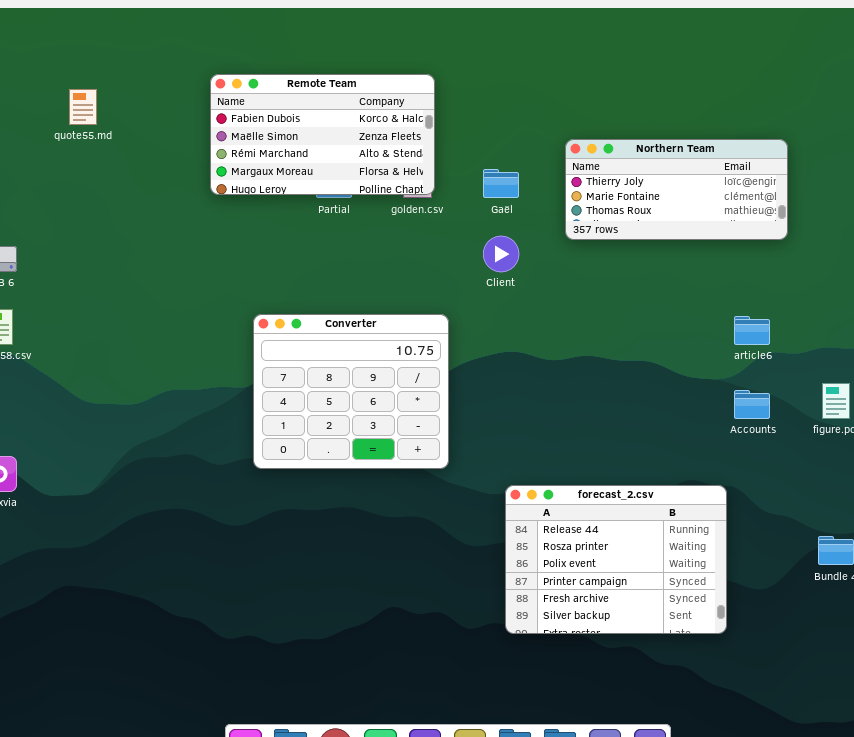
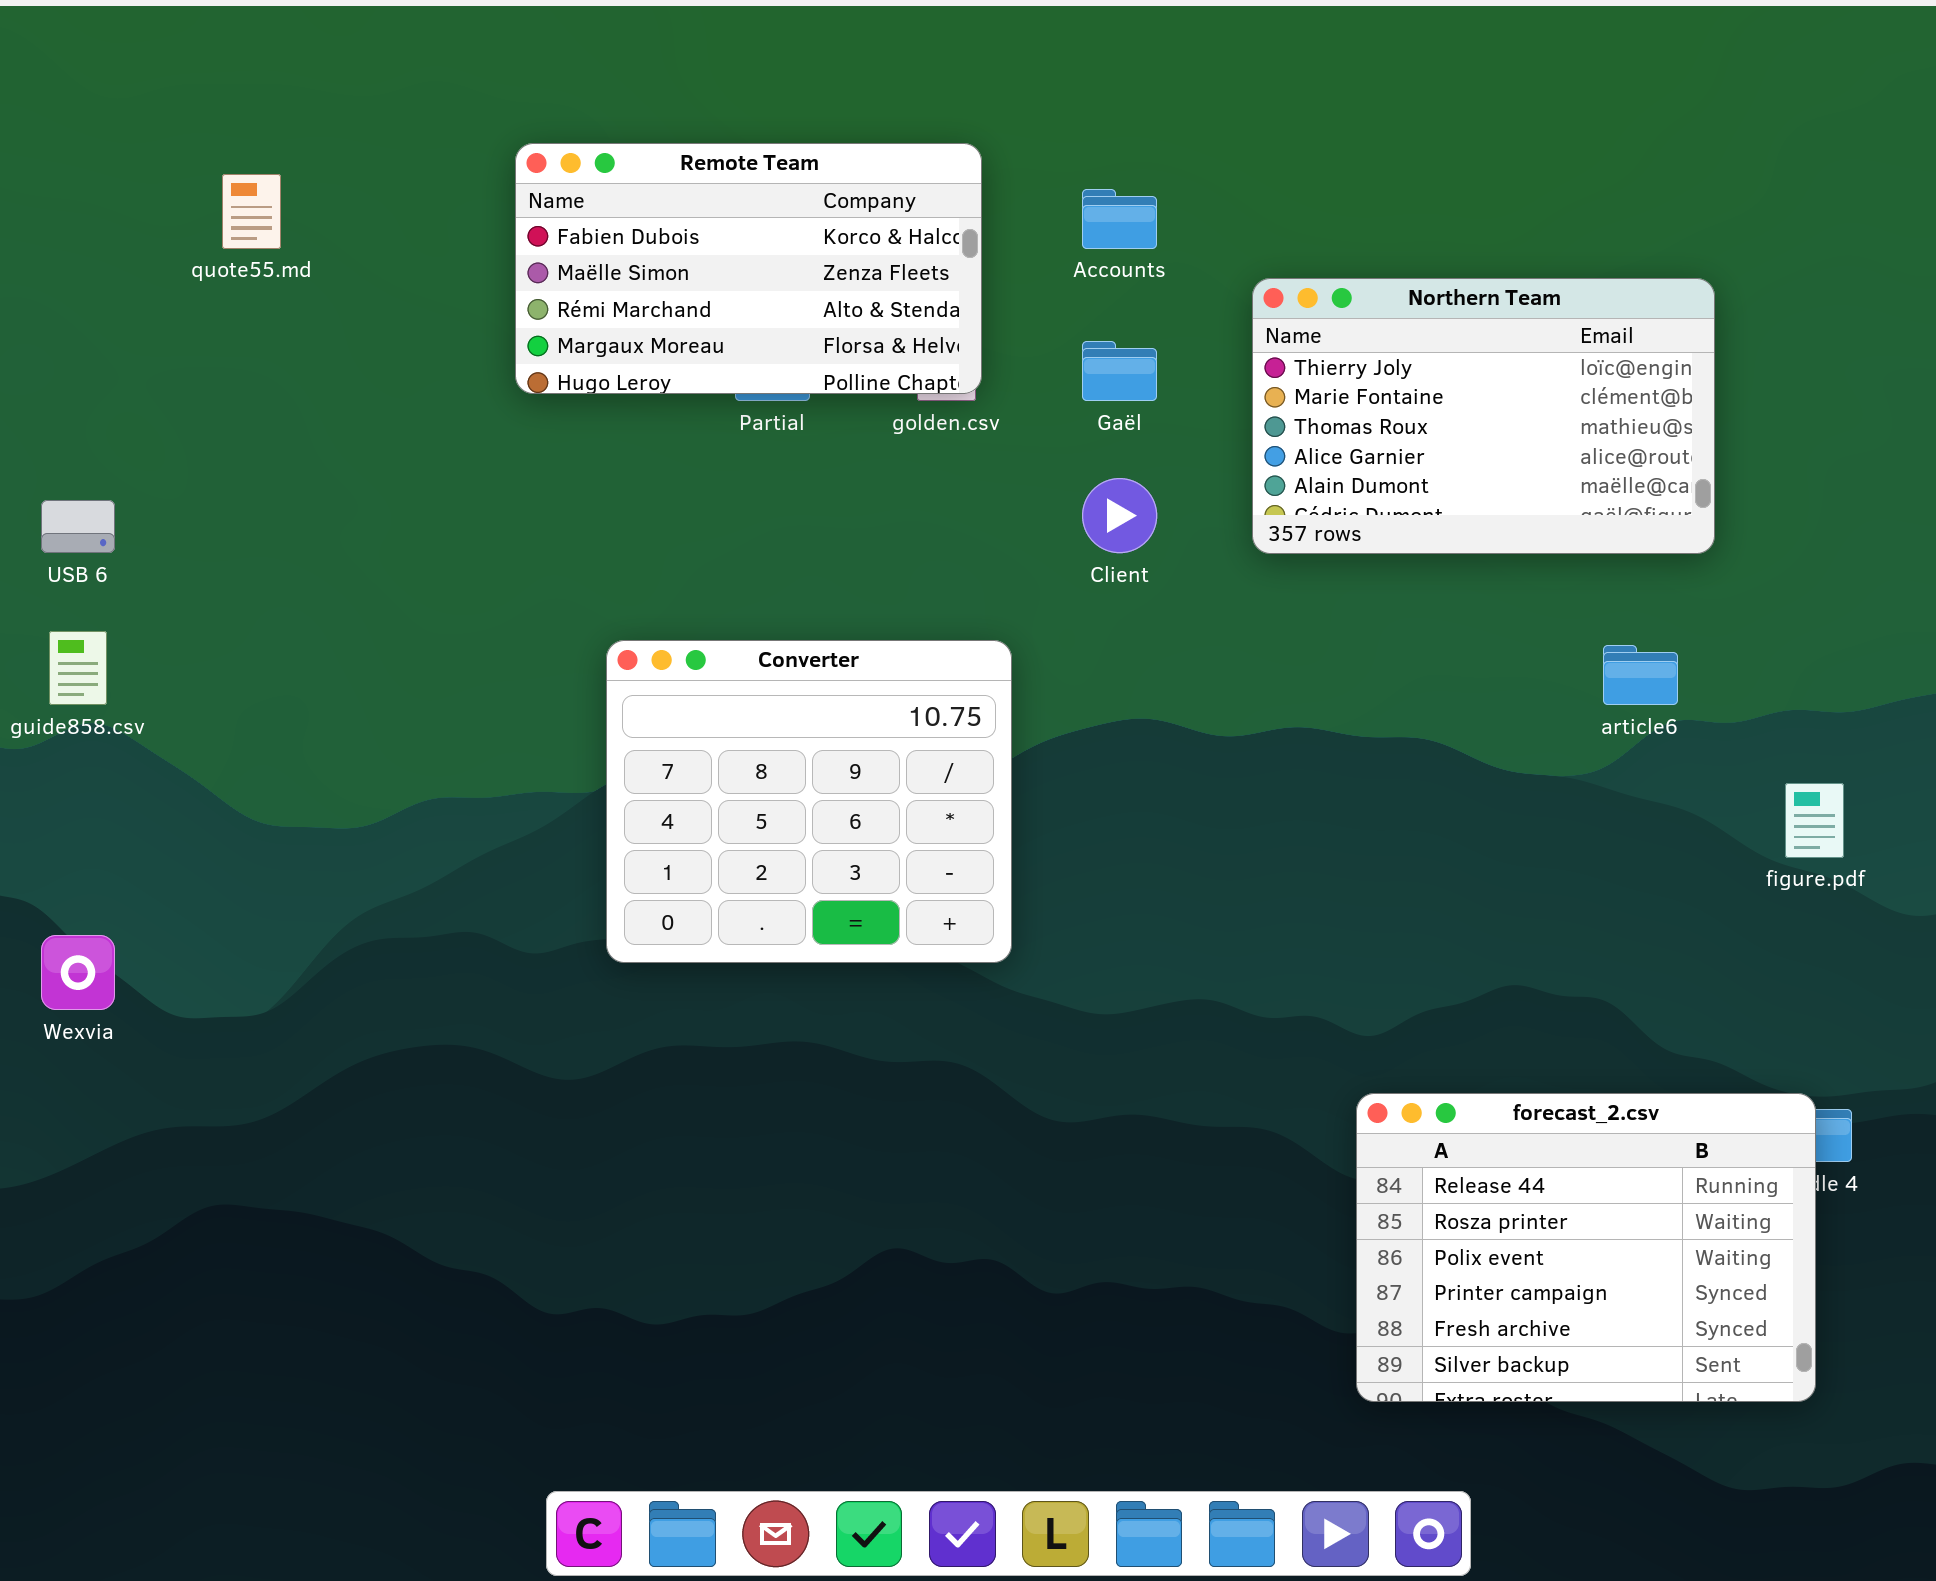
Northern Team: [565,139,788,240] -> [1252,278,1715,554], resized
Accounts: [734,390,770,419] -> [1082,189,1157,249], moved
forecast_2.csv: [505,485,727,634] -> [1356,1093,1816,1402], moved

